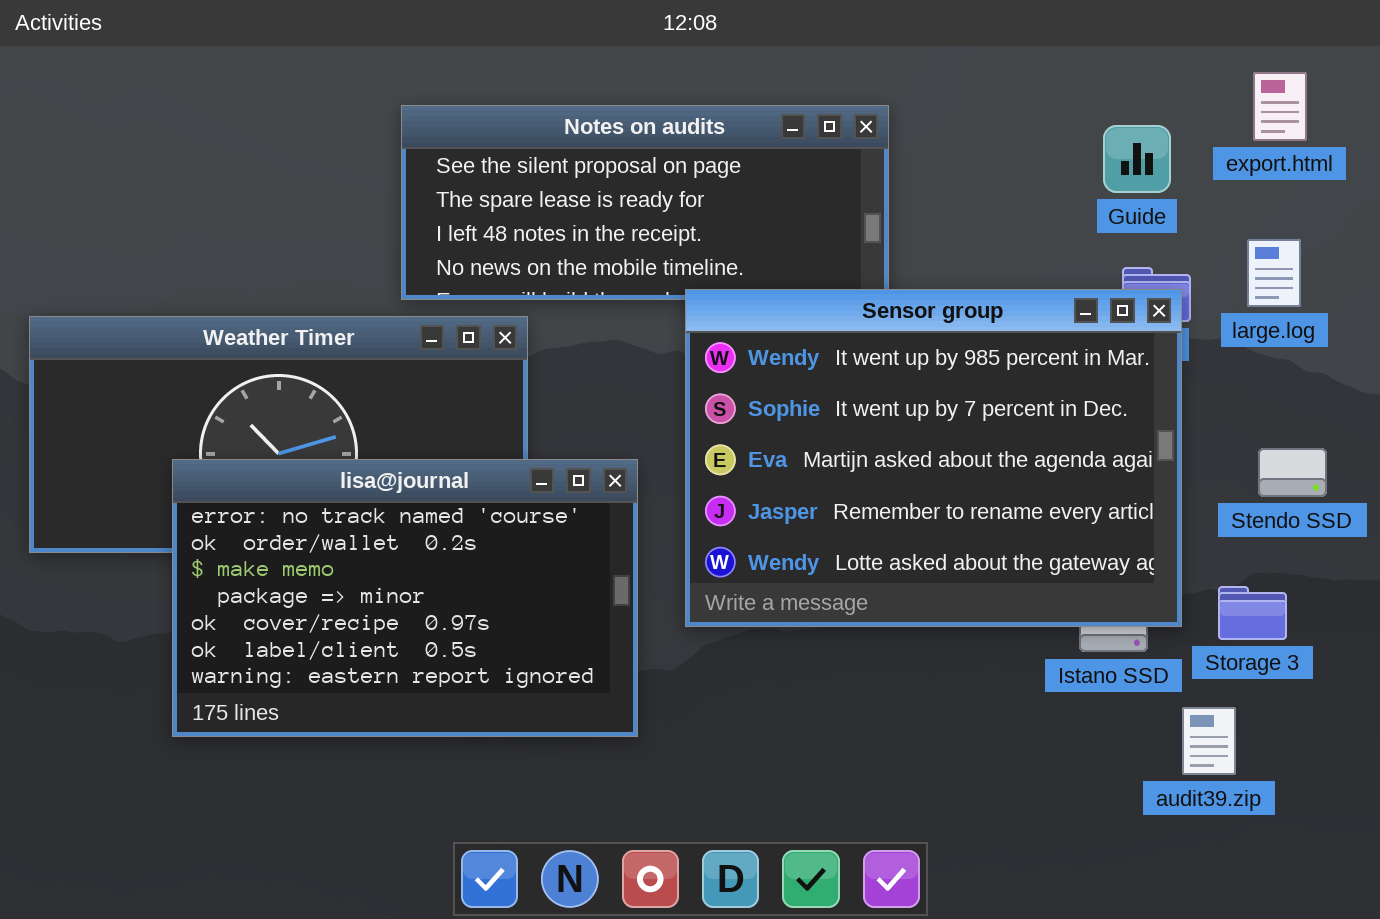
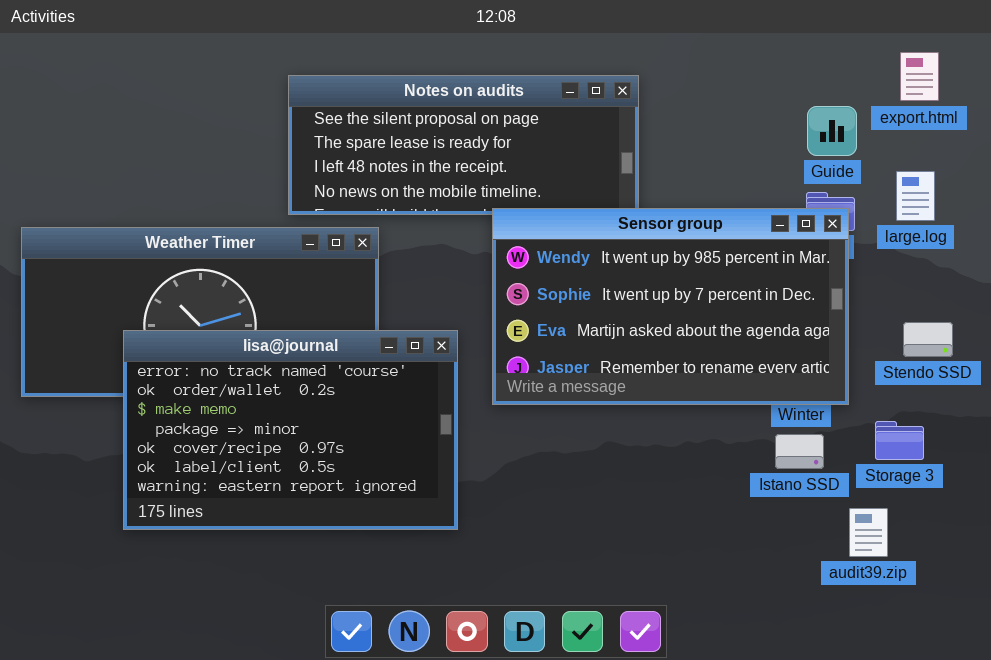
Guide: [1103,125,1171,193] -> [807,106,857,156], moved
Sensor group: [685,289,1182,627] -> [492,208,849,405], resized

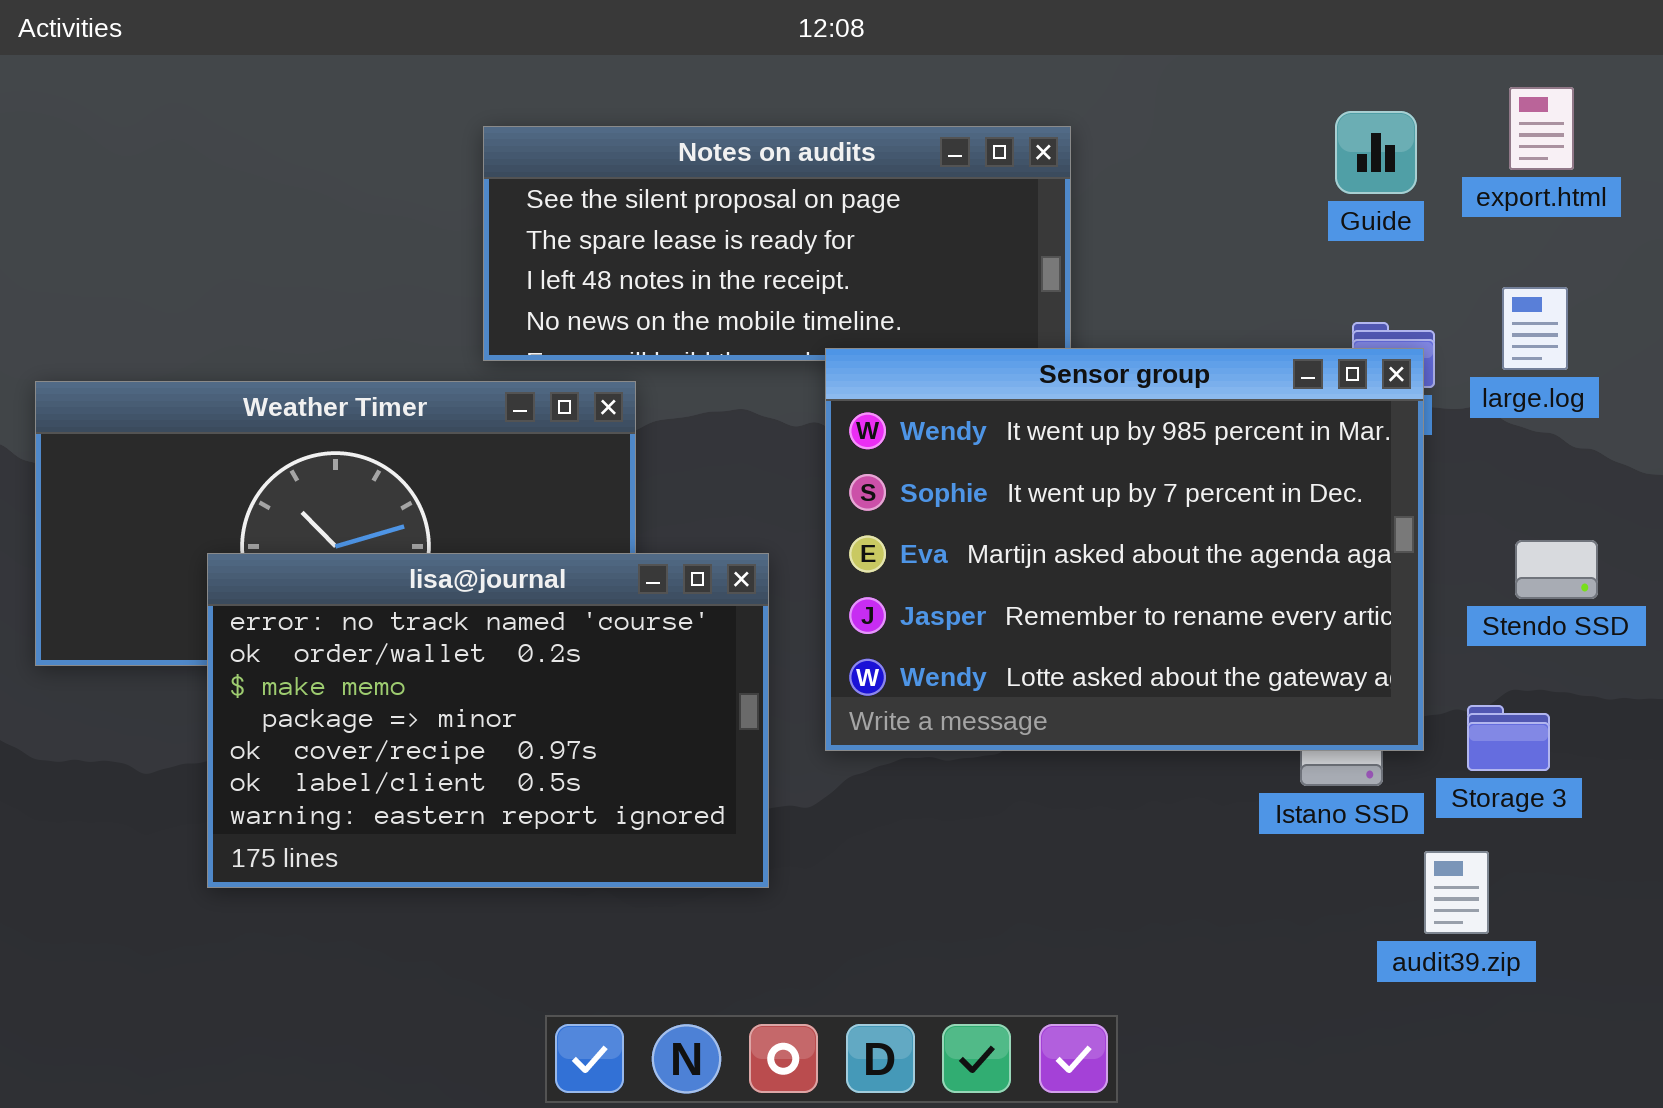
Guide: [807,106,857,156] -> [1335,111,1417,194], moved
Sensor group: [492,208,849,405] -> [825,348,1424,751], resized

